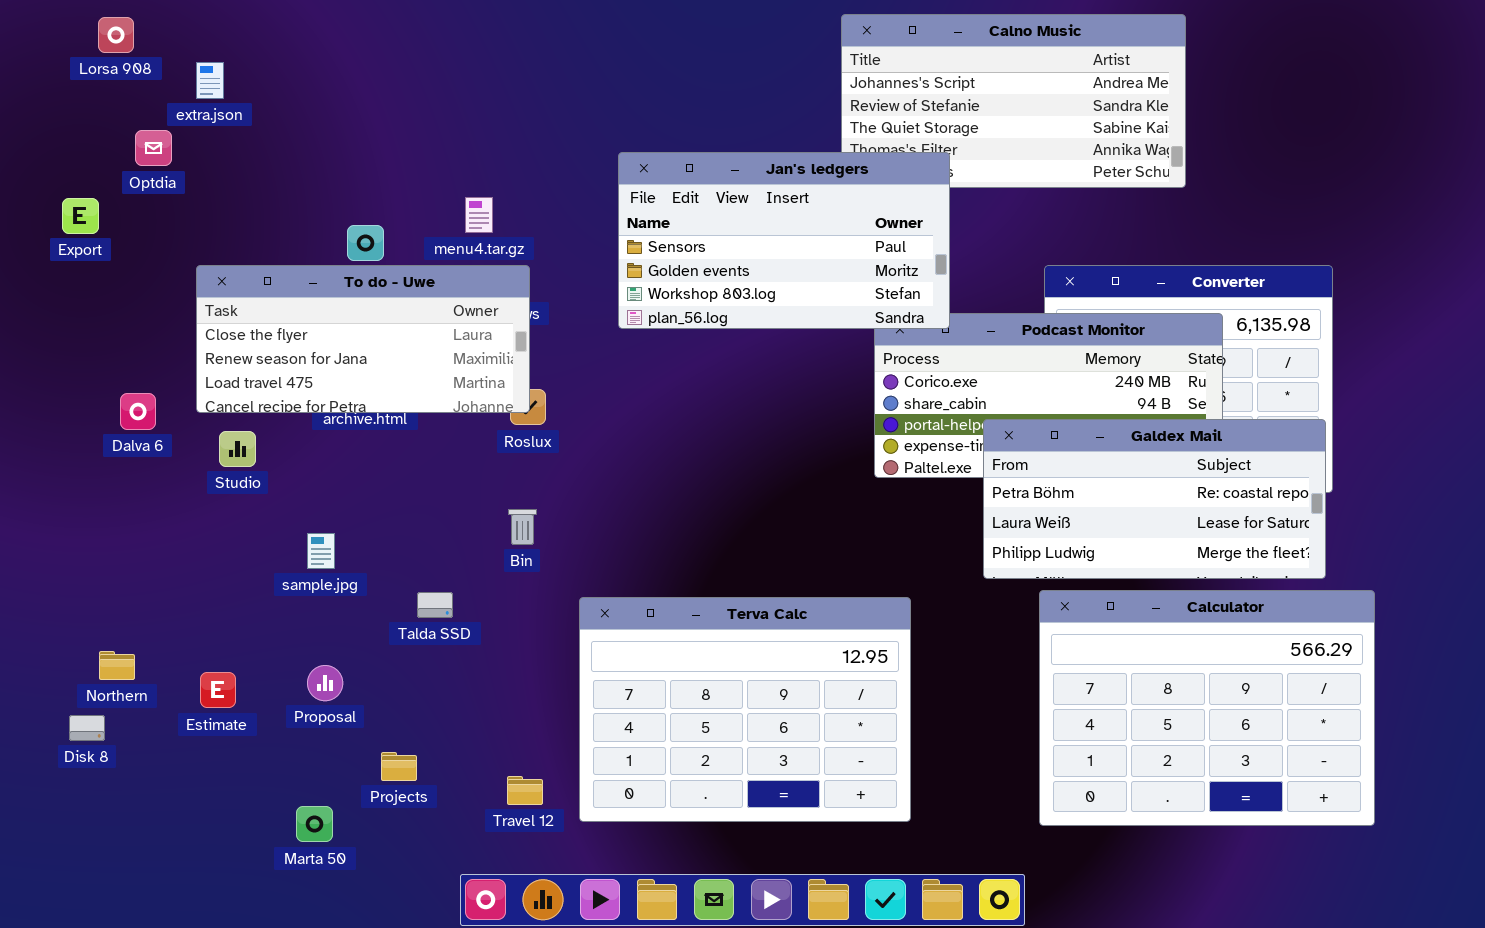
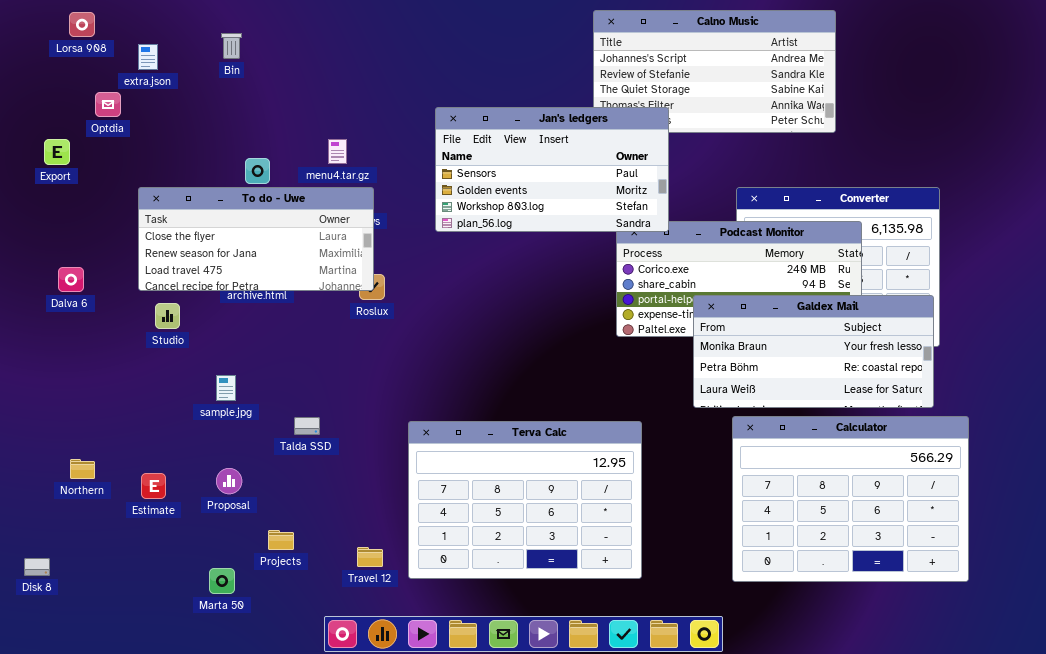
Dalva 6: [120,393,156,430] -> [58,267,84,292], moved
Galdex Mail: [983,419,1326,579] -> [693,295,934,408], scrolled up 1 row
Bin: [508,509,537,545] -> [221,33,242,59], moved
Disk 8: [69,715,105,741] -> [24,558,50,576], moved

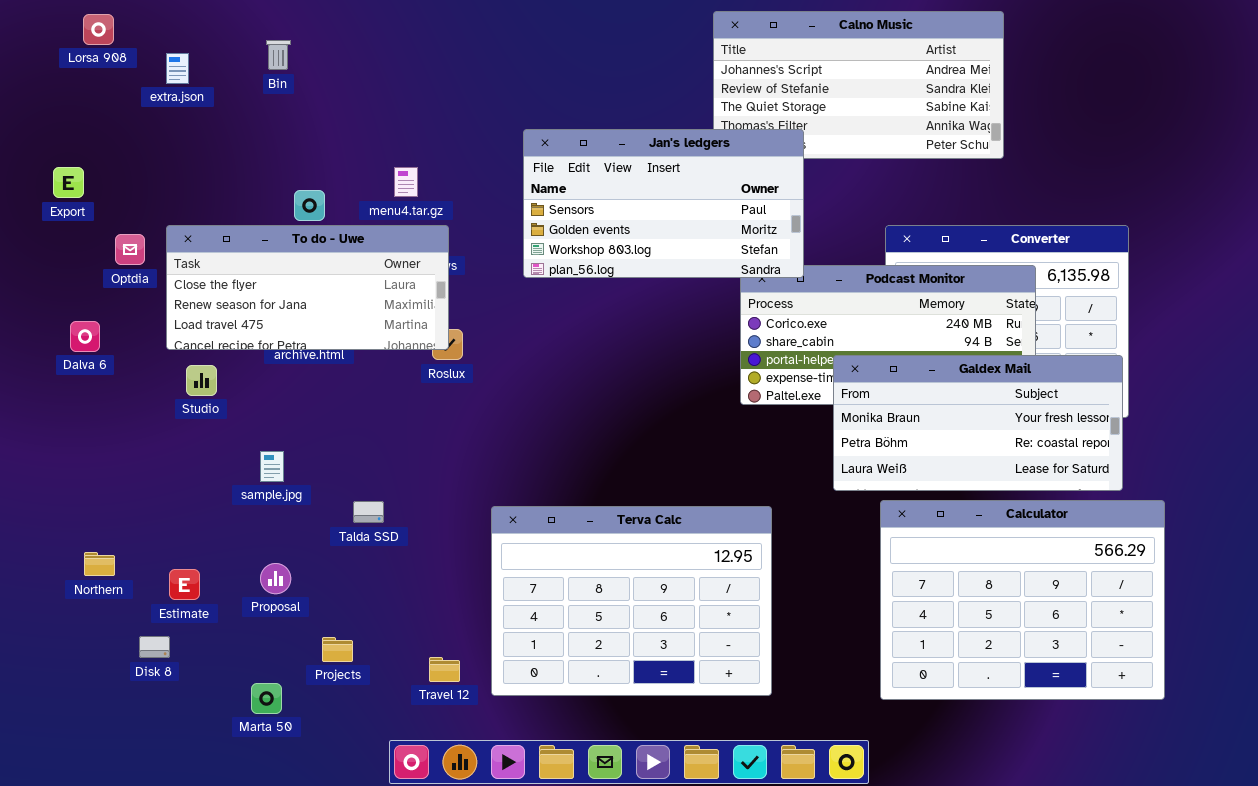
Optdia: [95,92,121,117] -> [115,234,145,265], moved
Disk 8: [24,558,50,576] -> [139,636,170,658], moved

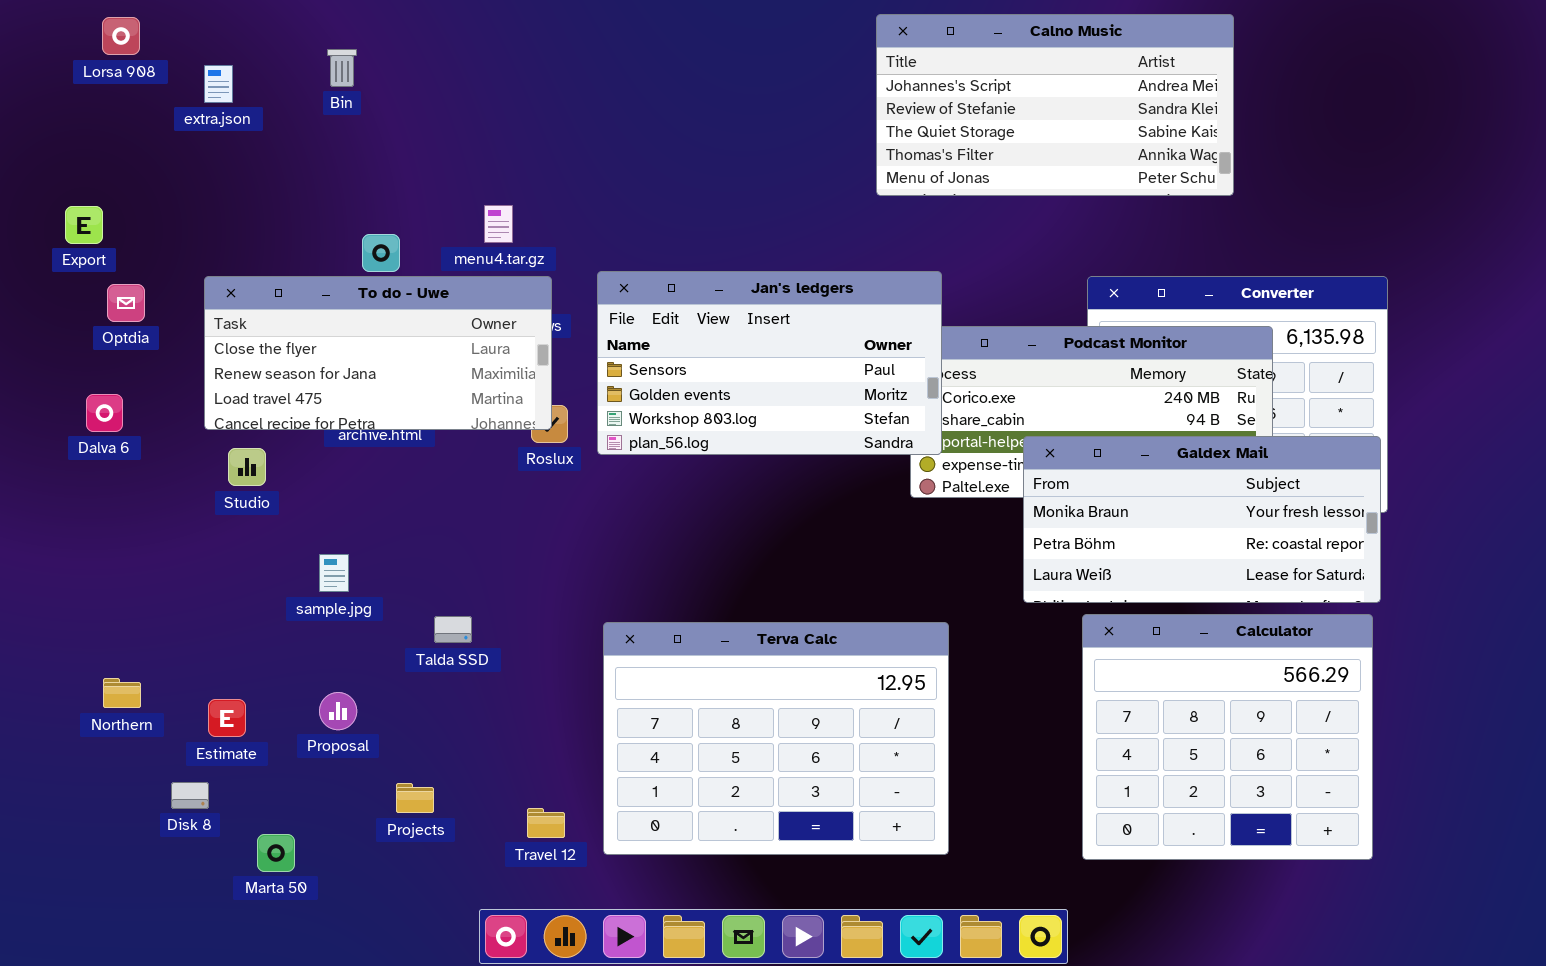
Jan's ledgers: [523,129,804,278] -> [597,271,942,455], moved
Optdia: [115,234,145,265] -> [107,284,145,322], moved
Calculator: [880,500,1165,700] -> [1082,614,1373,860], resized
Marta 50: [251,683,282,714] -> [257,834,295,872], moved

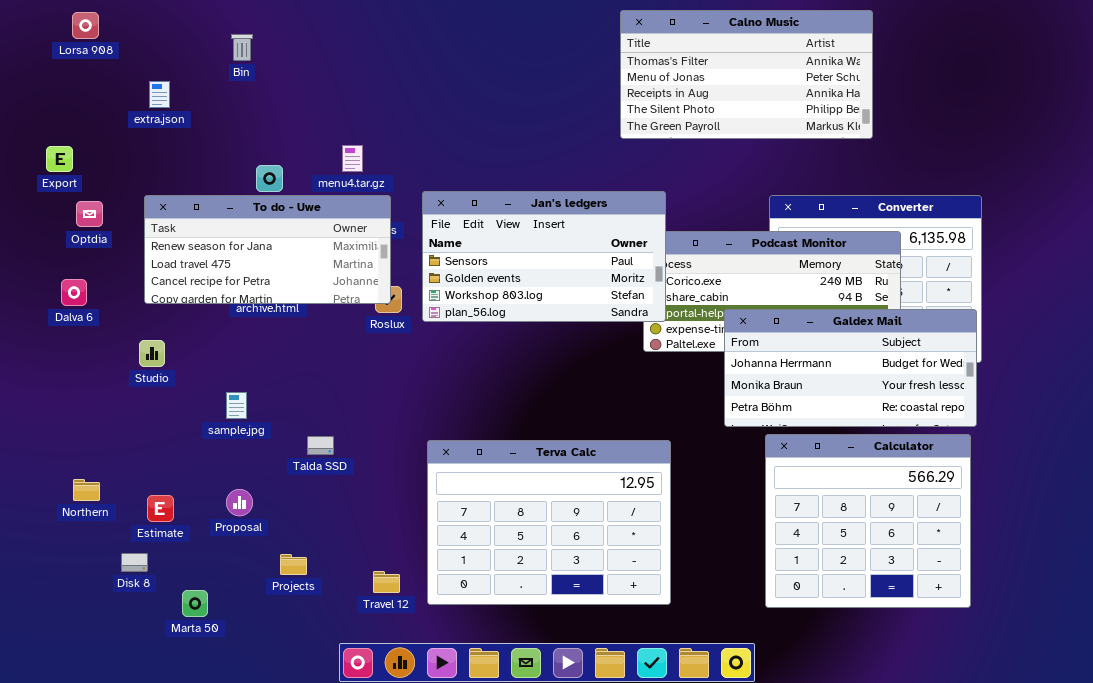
Calno Music: [876,14,1234,196] -> [620,10,873,139], scrolled down 3 rows
extra.json: [204,65,233,103] -> [149,81,170,108], moved
To do - Uwe: [204,276,552,430] -> [144,195,391,304], scrolled down 1 row
Galdex Mail: [1023,436,1381,603] -> [724,309,977,427], scrolled up 1 row
Studio: [228,448,266,486] -> [139,340,165,367], moved

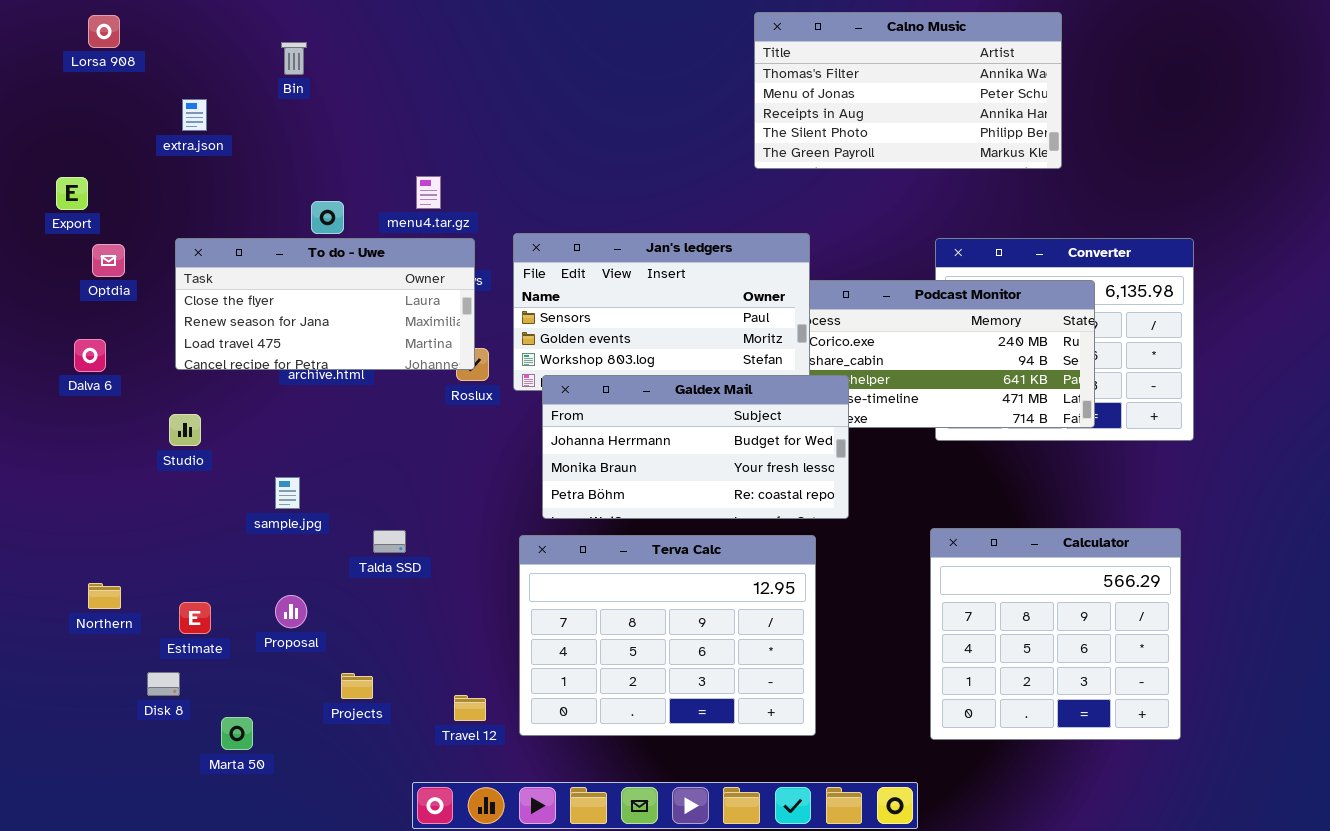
To do - Uwe: [144,195,391,304] -> [175,238,475,370], scrolled up 1 row
Galdex Mail: [724,309,977,427] -> [542,375,849,519], moved

